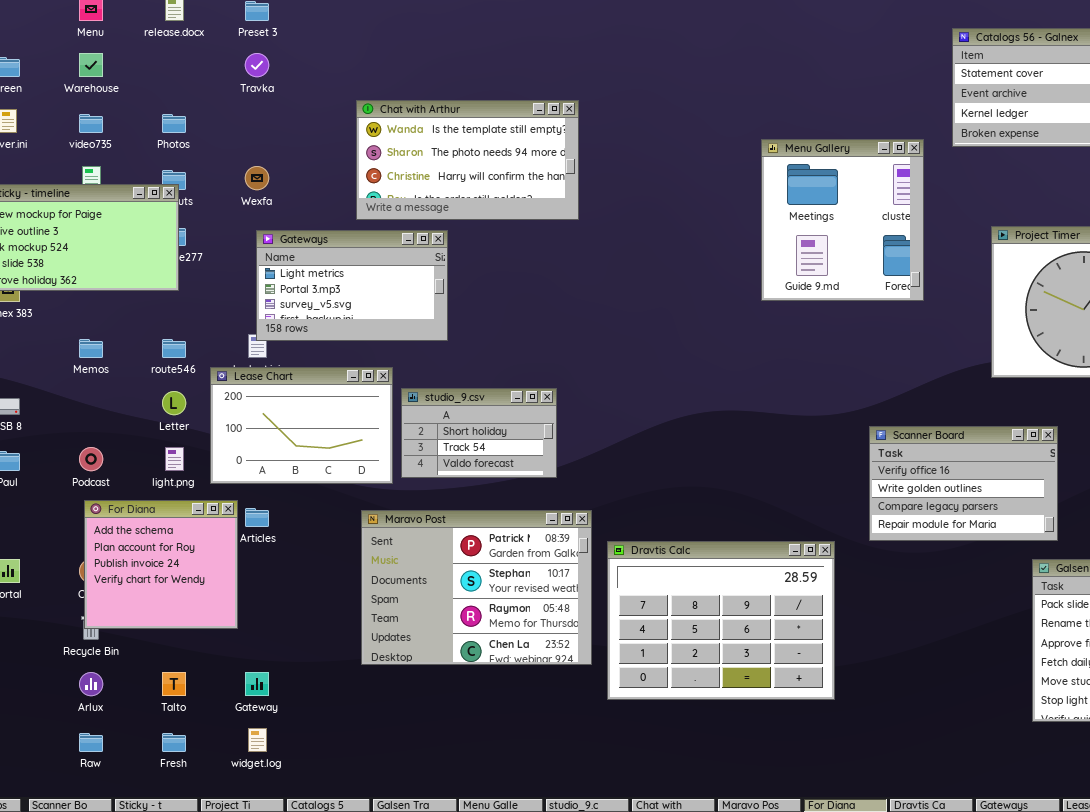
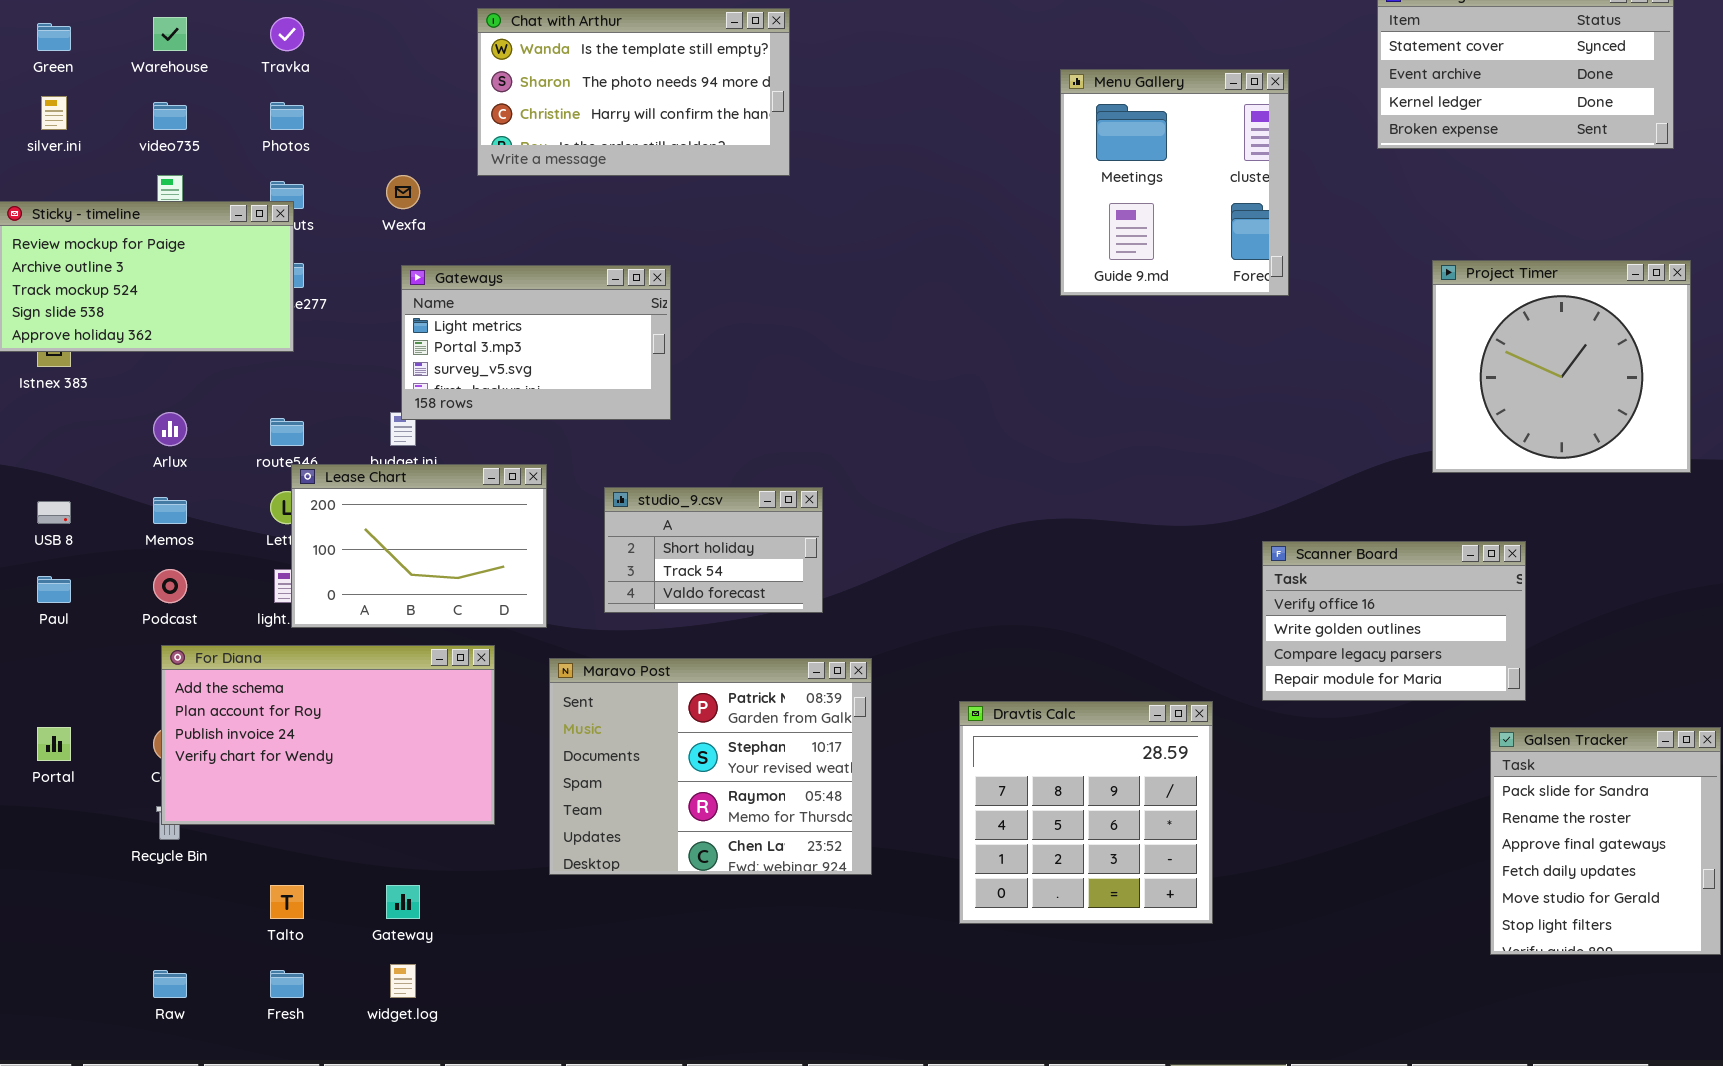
Travka: [245,53,269,77] -> [270,17,304,51], moved
Chat with Arthur: [356,100,579,220] -> [477,8,790,176], moved
Menu Gallery: [761,139,924,301] -> [1060,69,1289,296], moved
Memos: [79,339,103,358] -> [153,497,187,524], moved
Lease Chart: [210,367,393,484] -> [291,464,547,628], moved
For Diana: [84,500,238,629] -> [161,645,495,825], resized
Dravtis Calc: [607,541,835,700] -> [959,701,1213,924], resized
Arlux: [79,672,103,696] -> [153,412,187,446], moved

